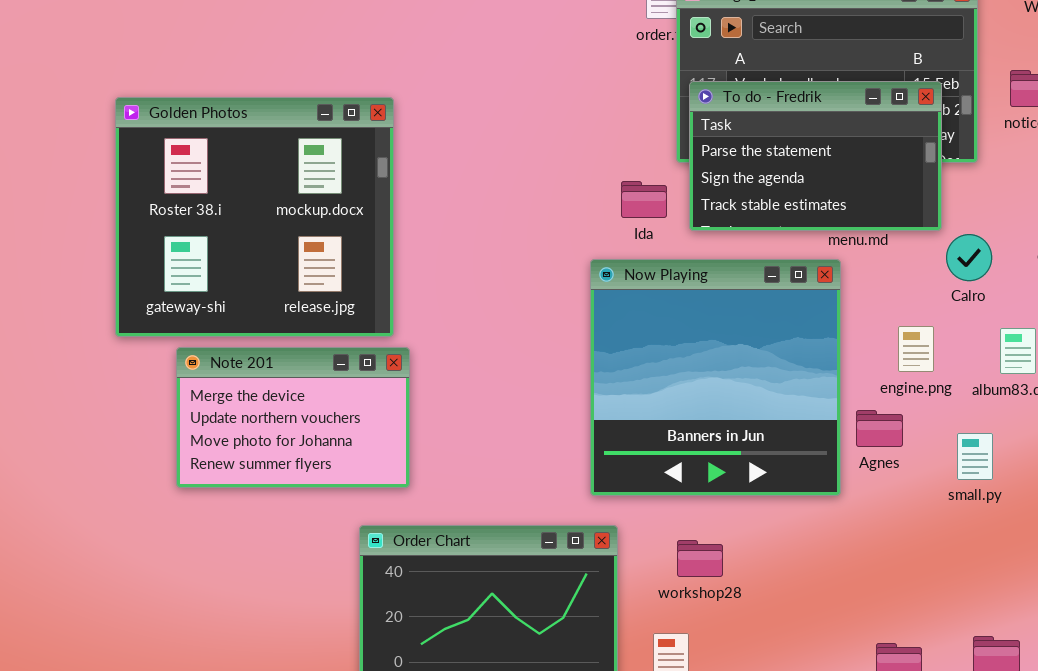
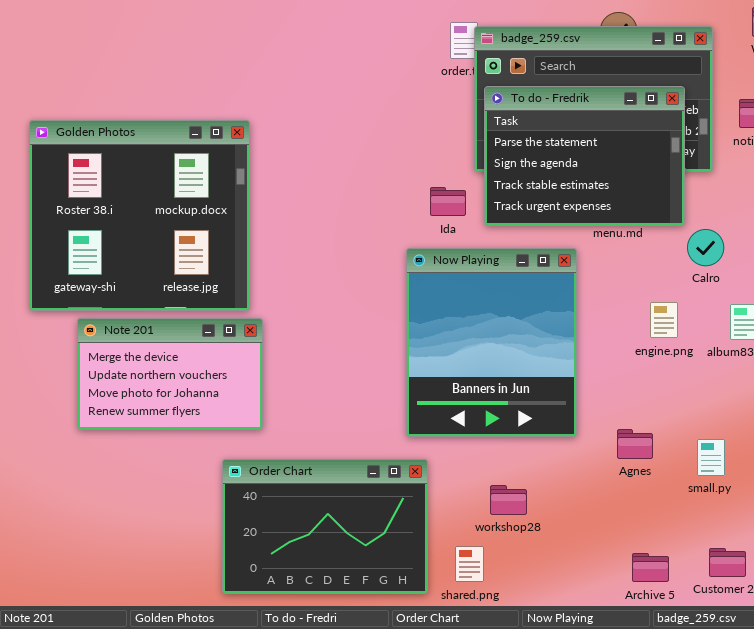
To do - Fredrik: [689,81,942,231] -> [484,86,685,226], resized
Now Playing: [590,259,841,496] -> [406,248,577,437], resized
Agnes: [856,410,903,447] -> [617,429,653,459], moved
small.py: [957,433,993,480] -> [697,439,725,476], moved
workshop28: [677,540,723,577] -> [490,485,527,515], moved

